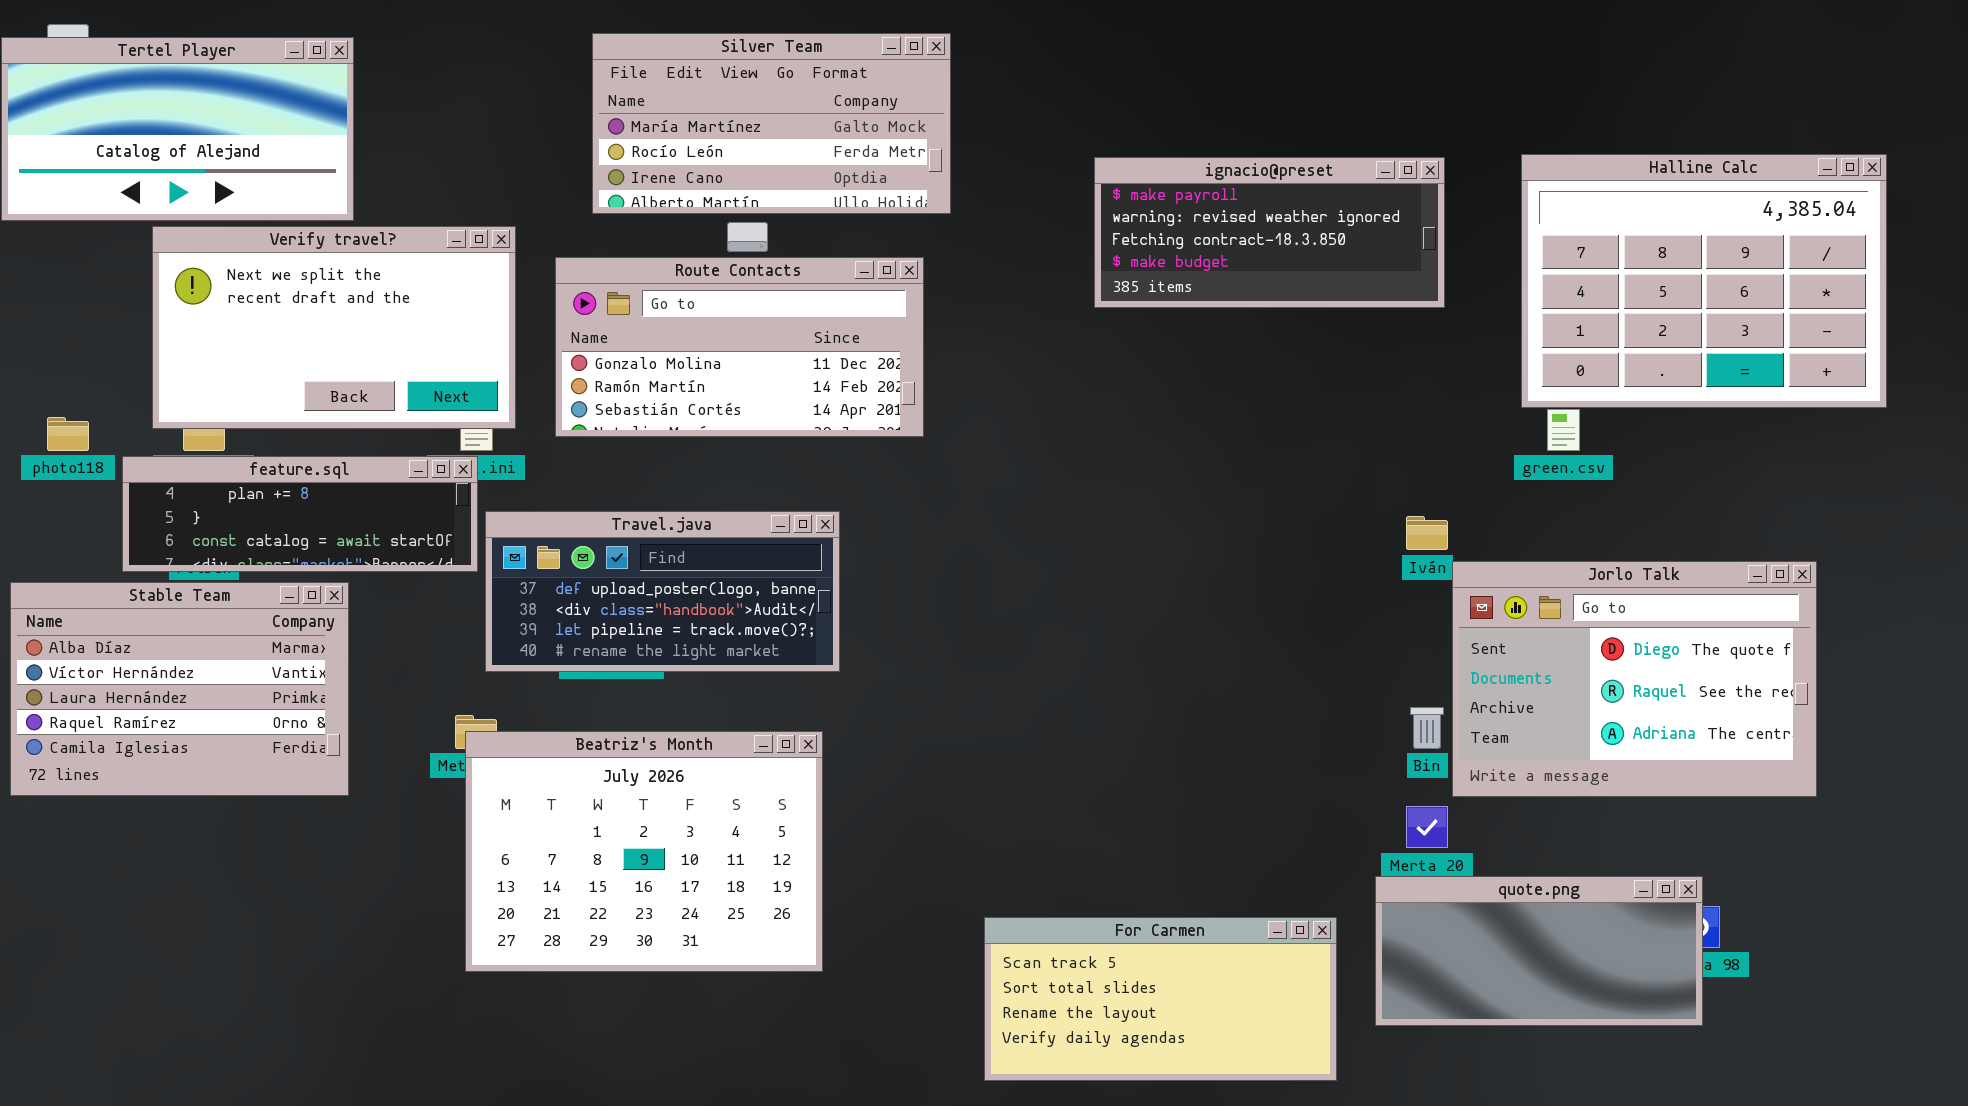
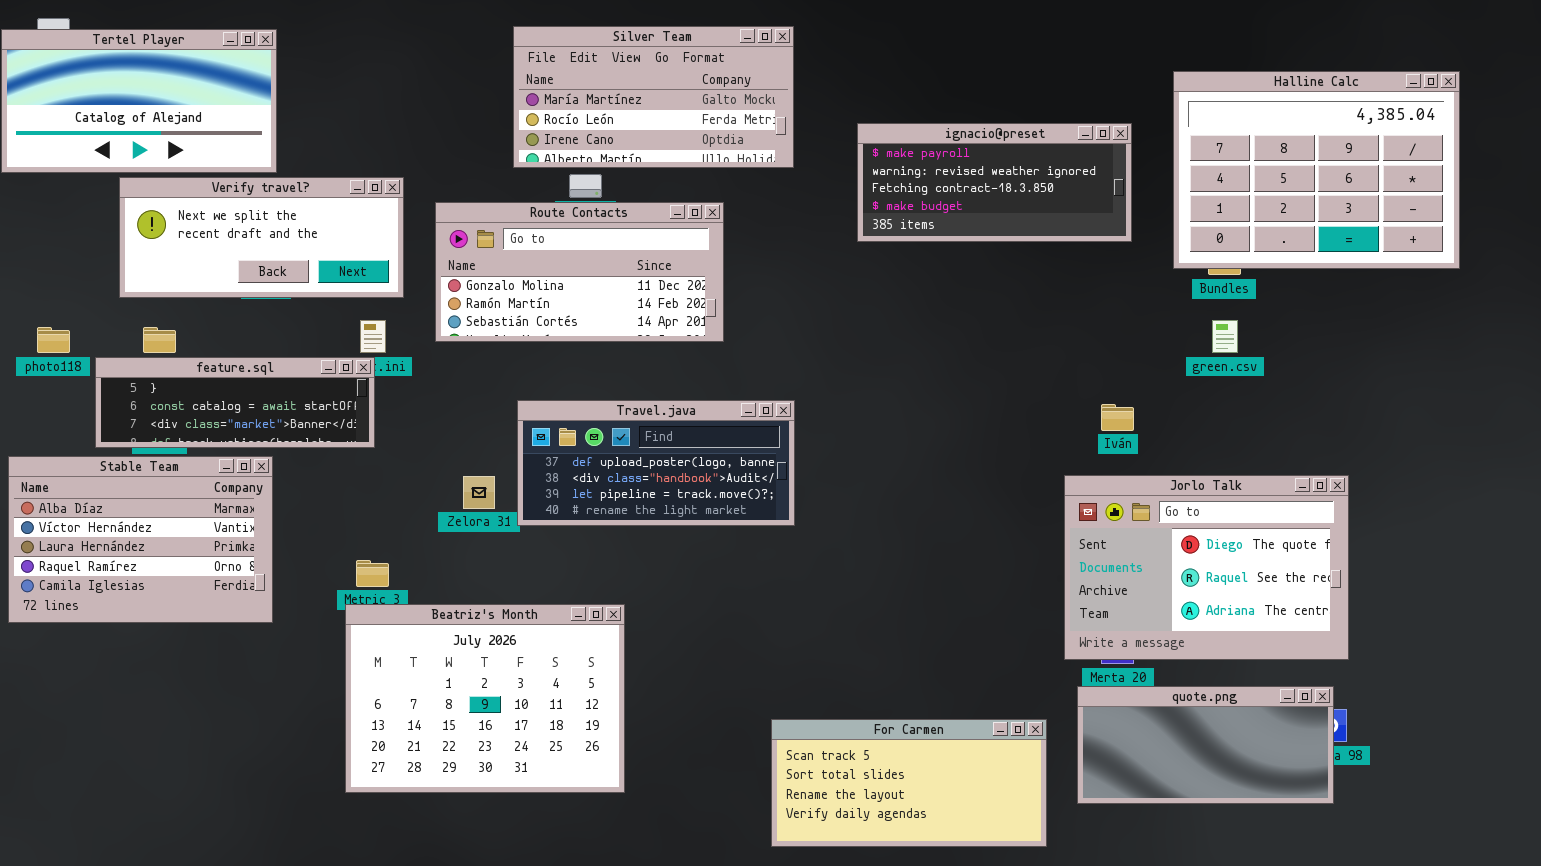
Silver Team: [592,33,951,214] -> [513,26,794,168], moved
Halline Calc: [1521,154,1887,408] -> [1173,71,1460,269], moved
Verify travel?: [152,226,516,429] -> [119,177,404,298], resized
feature.sql: [122,456,478,572] -> [95,357,375,448], scrolled down 1 row
Travel.java: [485,511,840,672] -> [517,400,795,526], moved
Jorlo Talk: [1452,561,1817,797] -> [1064,475,1349,660], moved
Beatriz's Month: [465,731,823,972] -> [345,604,625,793], moved

